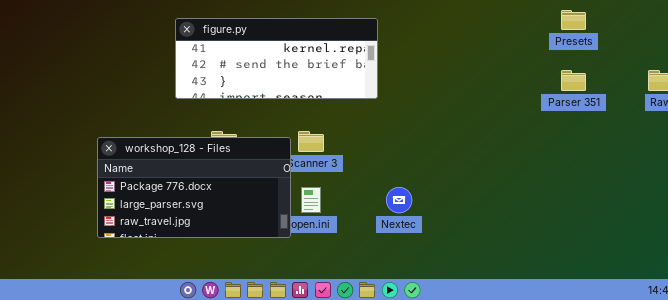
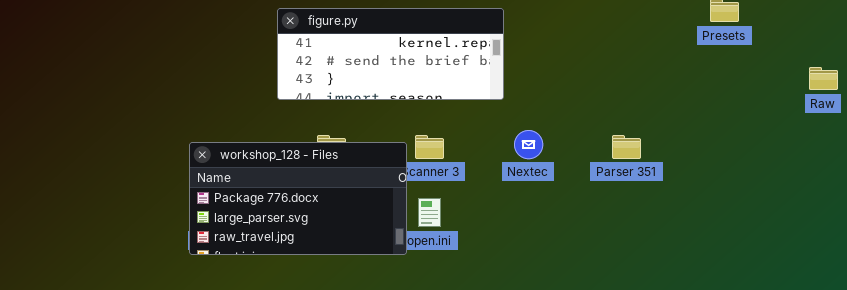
Parser 351: [561,70,586,91] -> [612,135,641,159], moved
Nextec: [386,187,412,213] -> [514,130,543,159], moved

